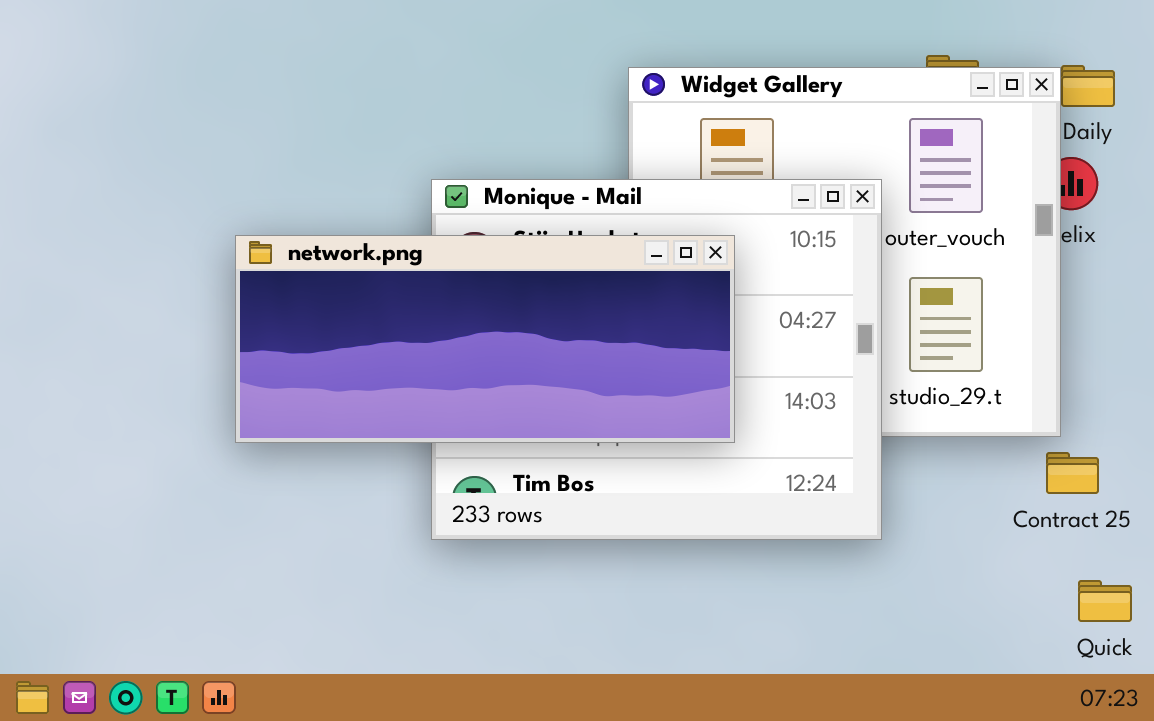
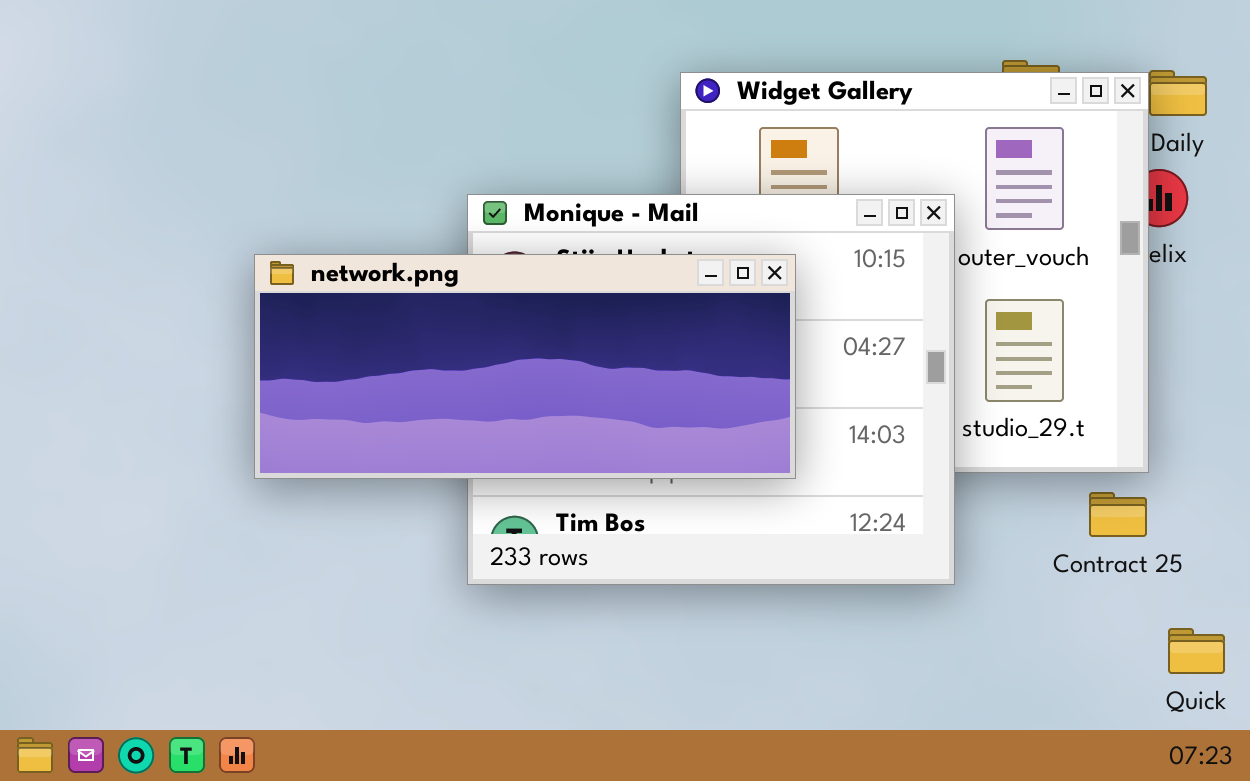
Contract 25: [1046,452,1099,494] -> [1089,492,1147,537], moved

